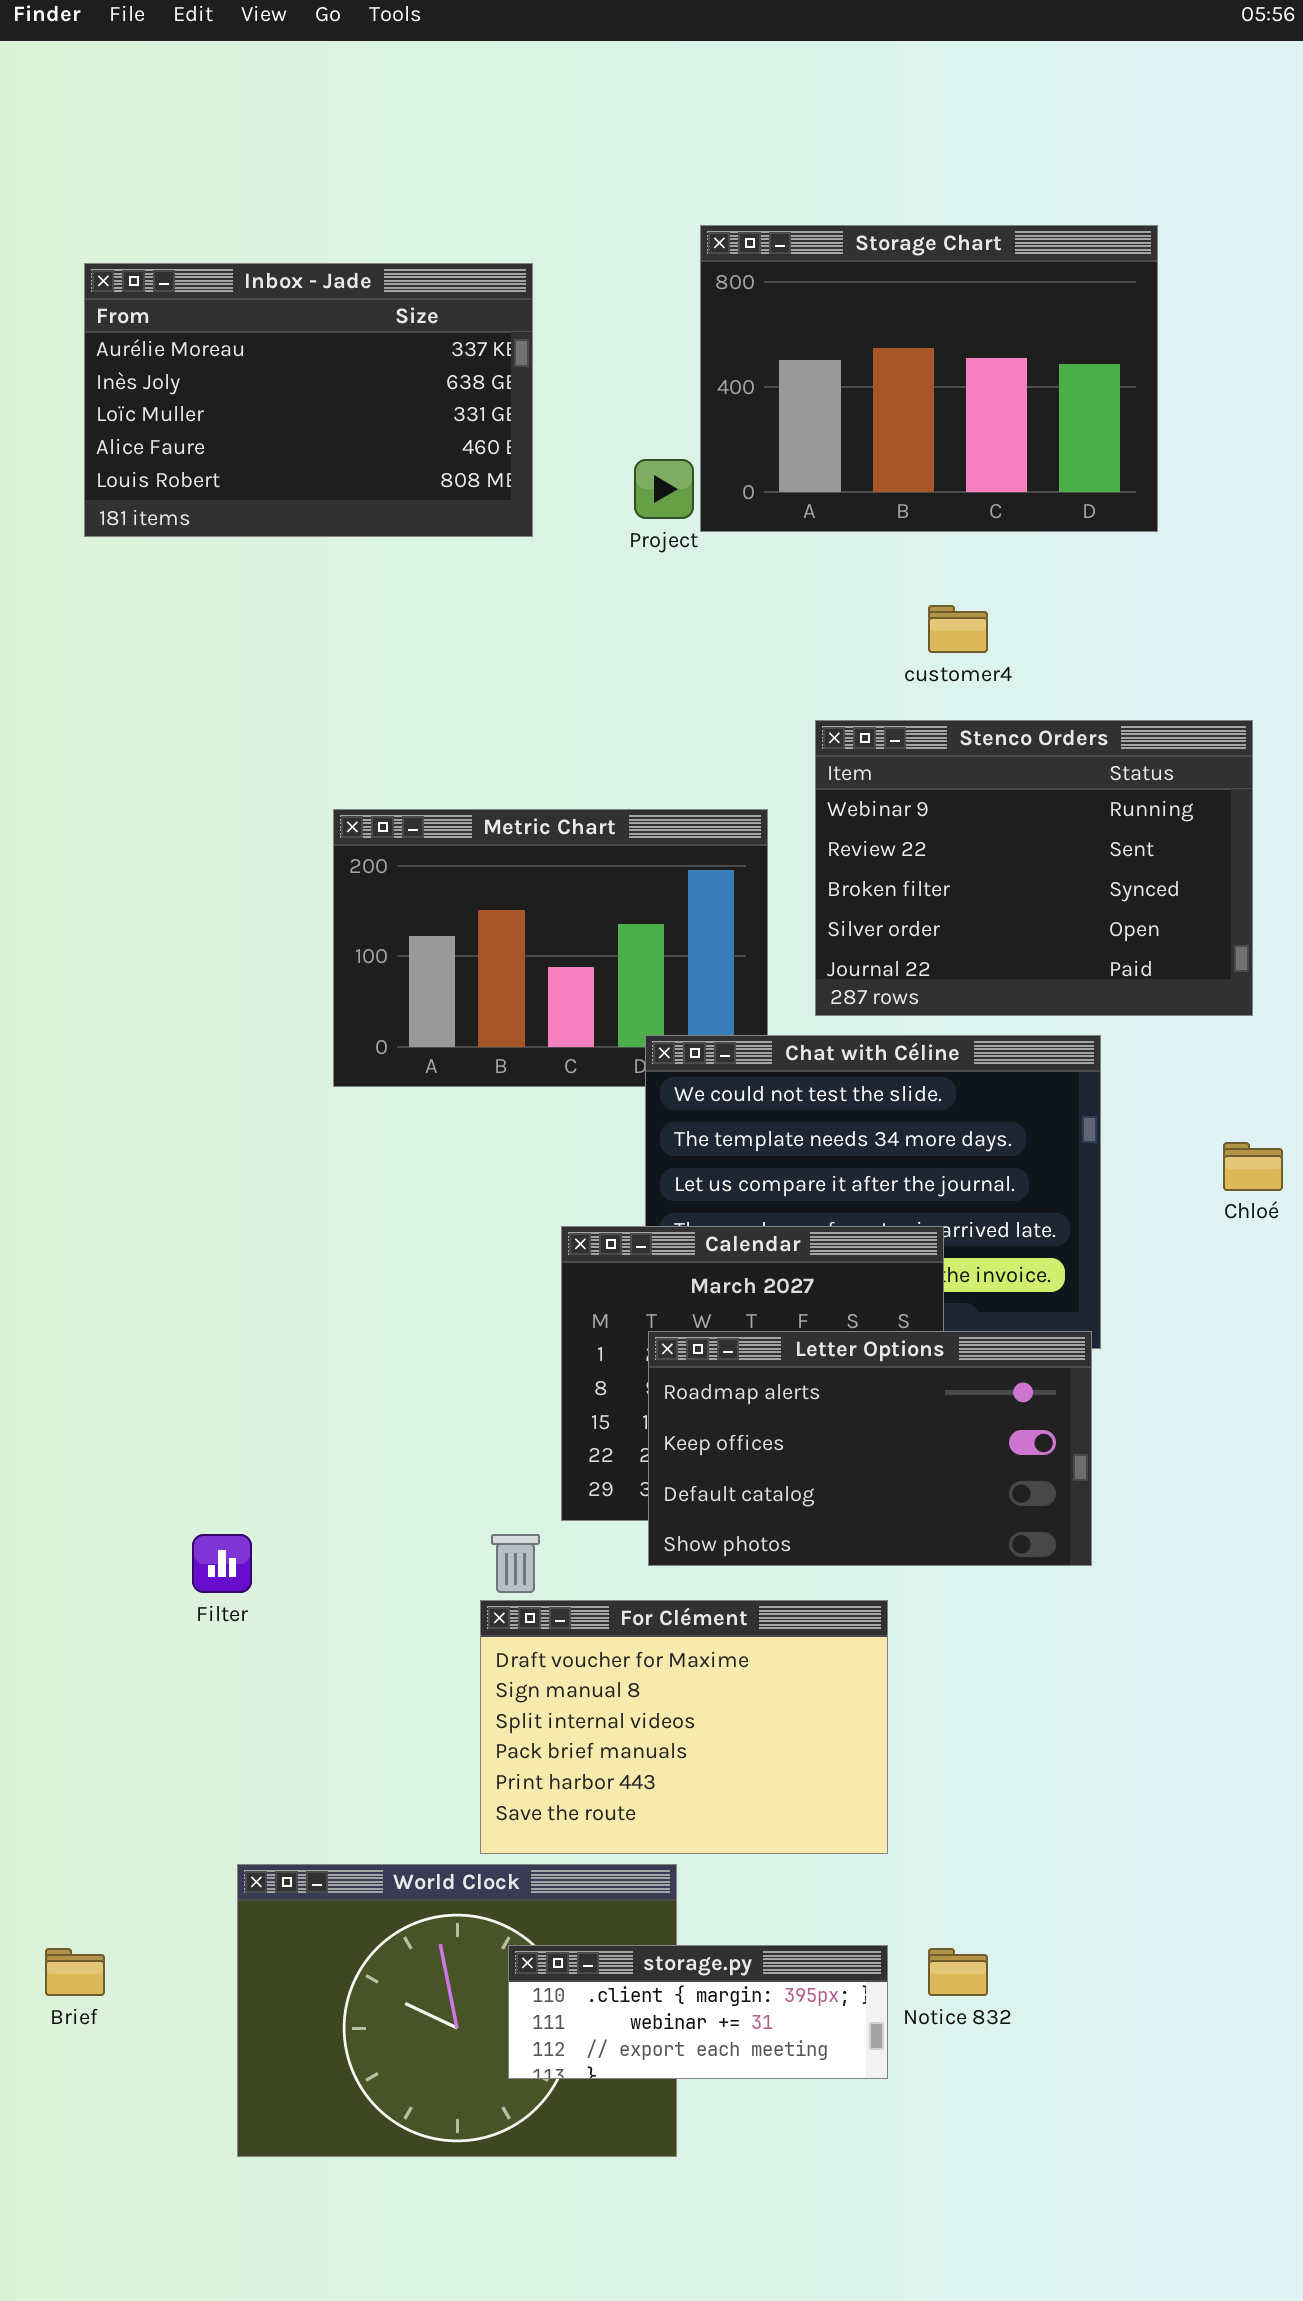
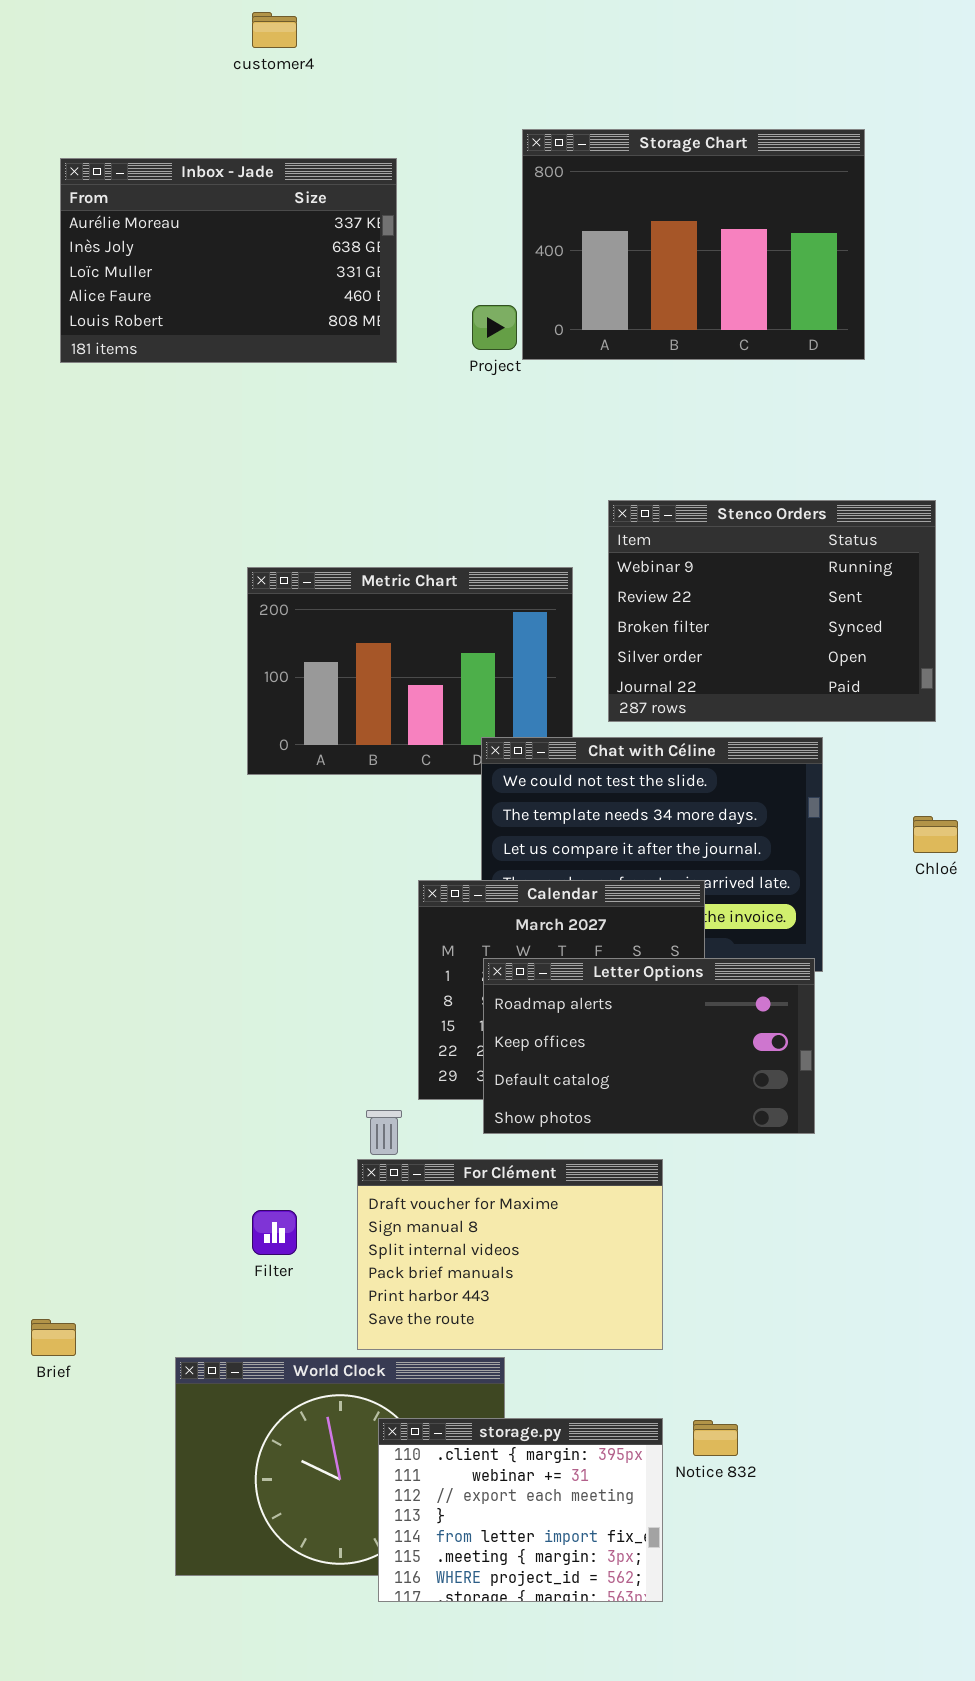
customer4: [928,605,988,653] -> [252,12,297,48], moved
Filter: [192,1534,252,1593] -> [252,1210,297,1255], moved
storage.py: [508,1945,888,2079] -> [378,1418,663,1602], resized
Brief: [45,1948,105,1996] -> [31,1319,76,1356], moved

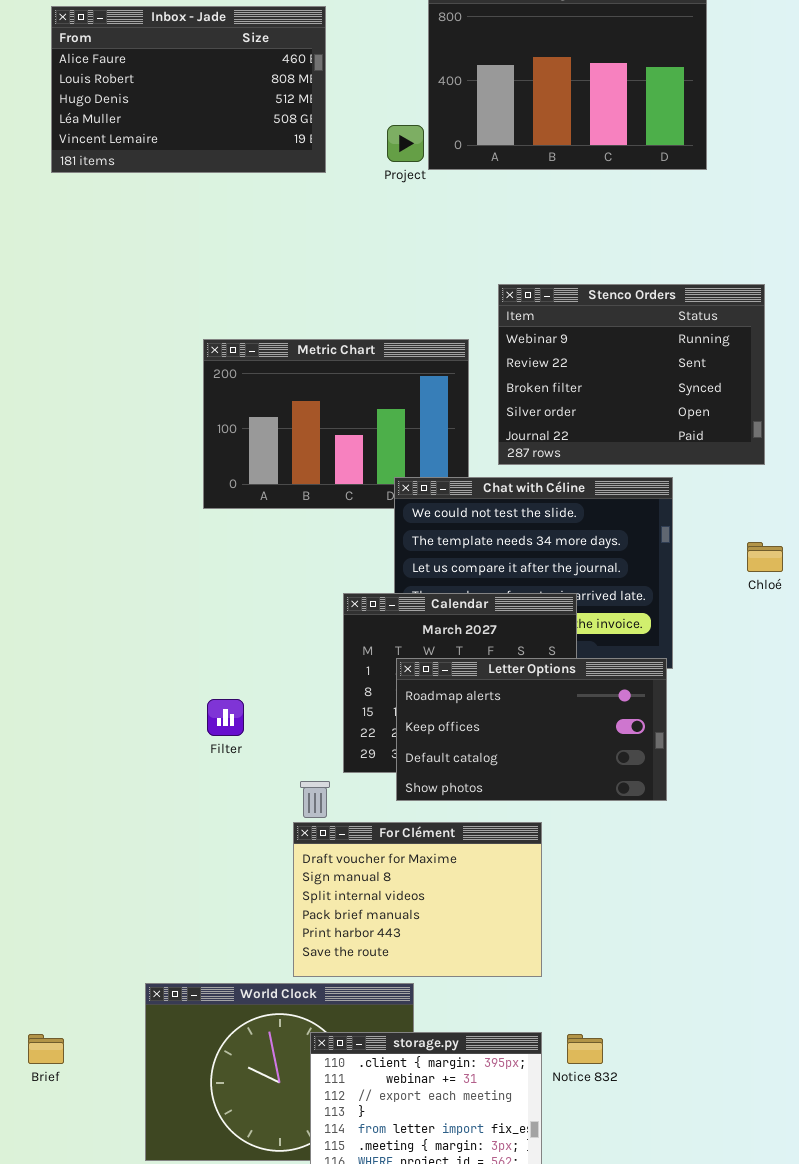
Inbox - Jade: [60,158,397,363] -> [51,6,326,173], scrolled down 3 rows
Filter: [252,1210,297,1255] -> [207,699,244,736], moved
Brief: [31,1319,76,1356] -> [28,1034,64,1064], moved

